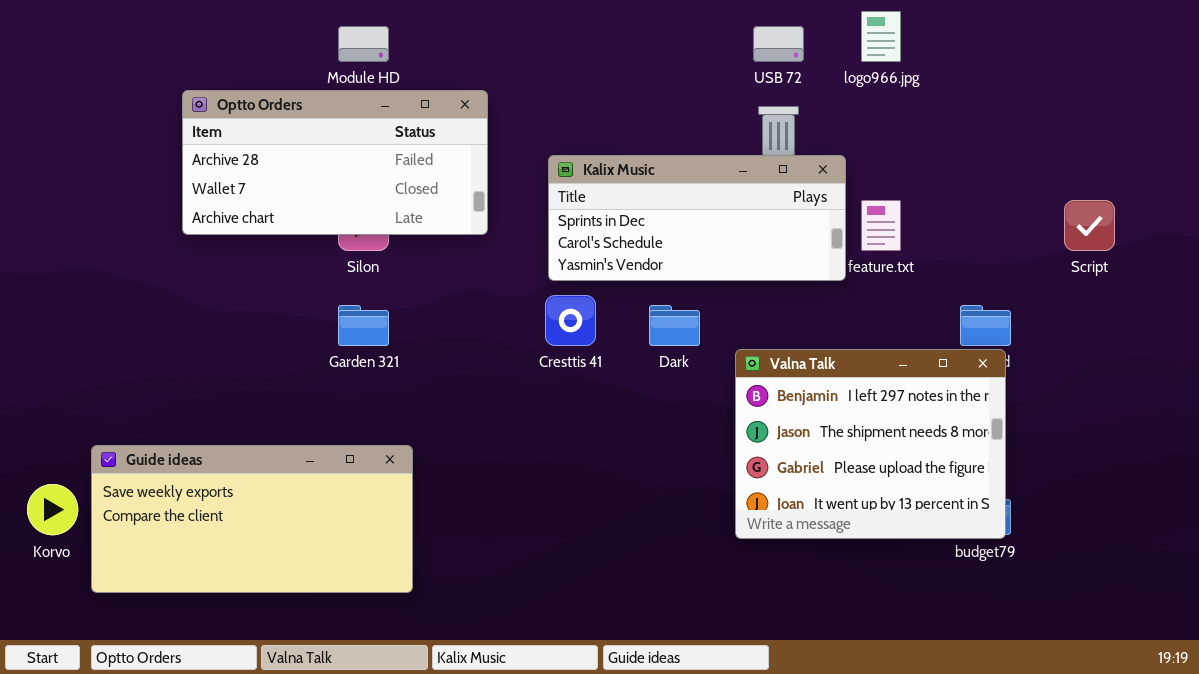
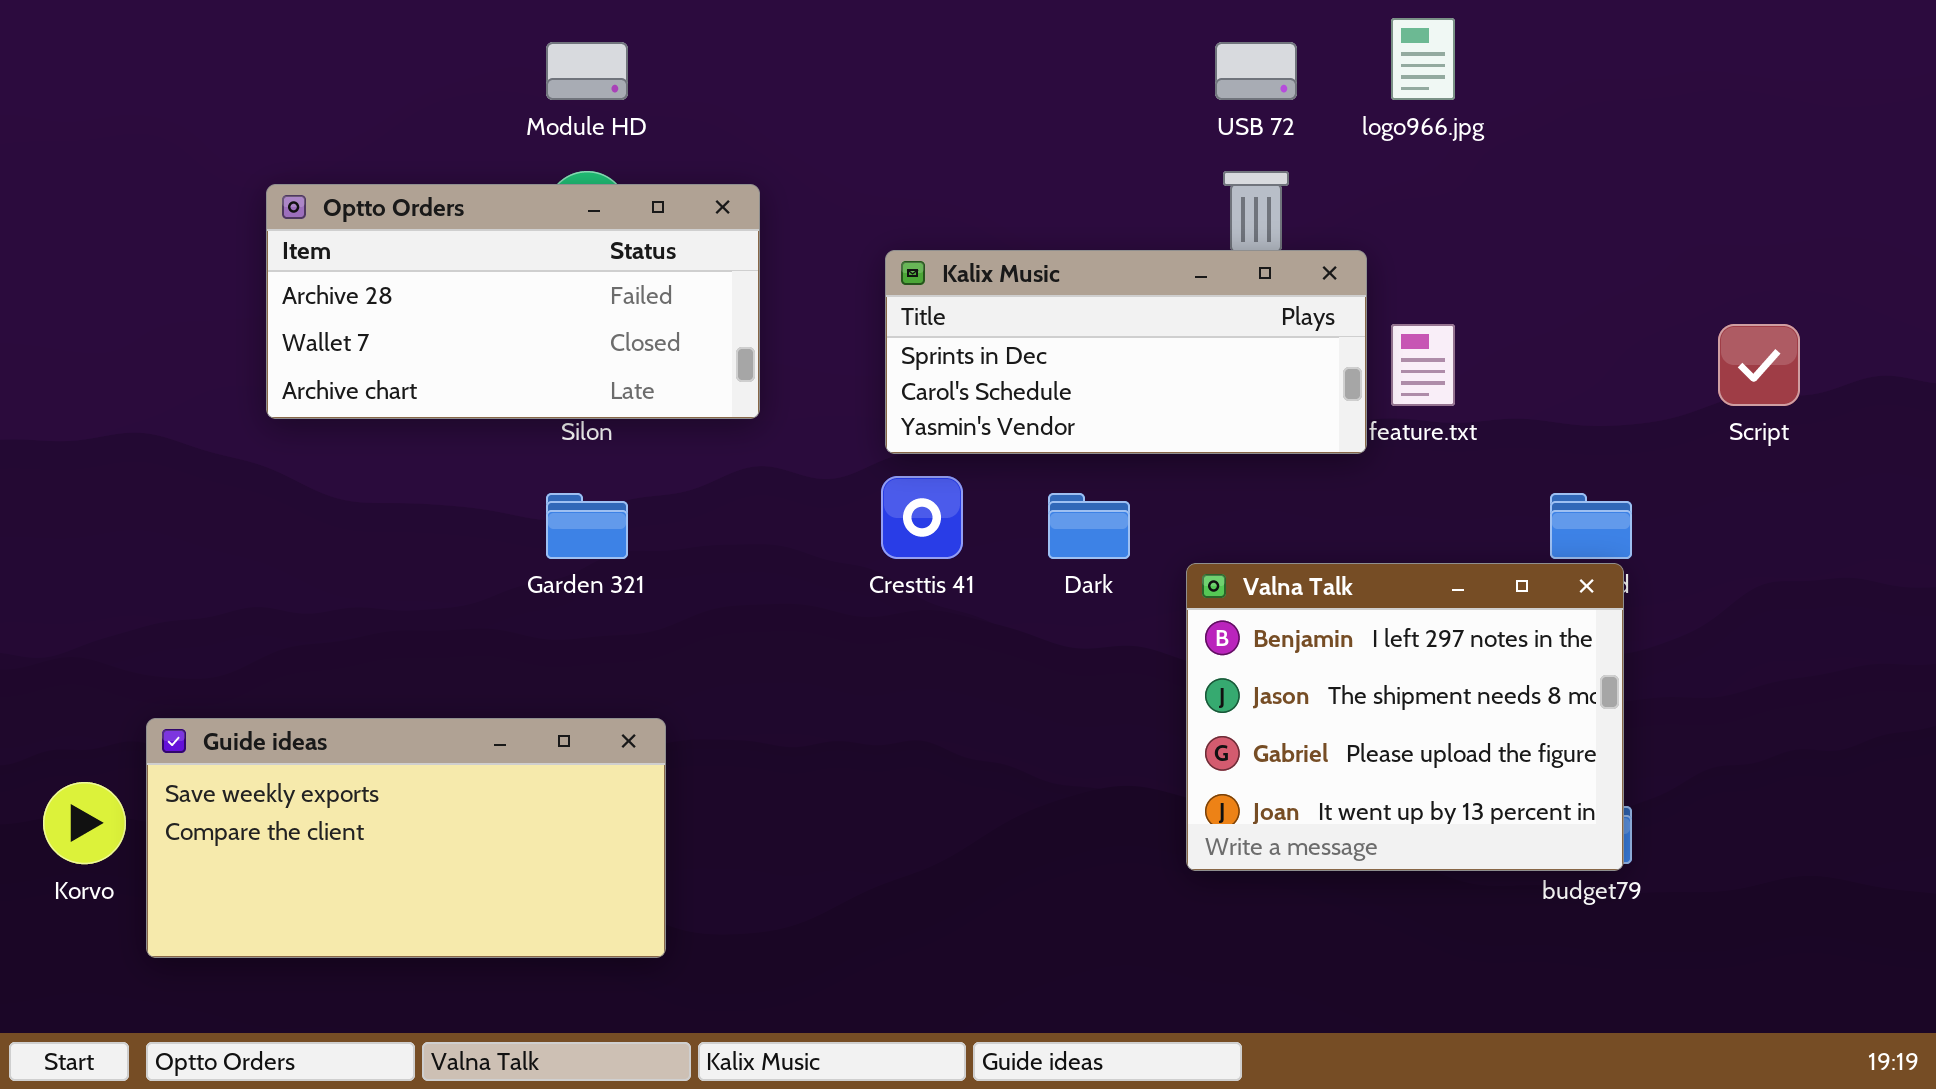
Optto Orders: [182,90,488,235] -> [266,184,760,419], moved

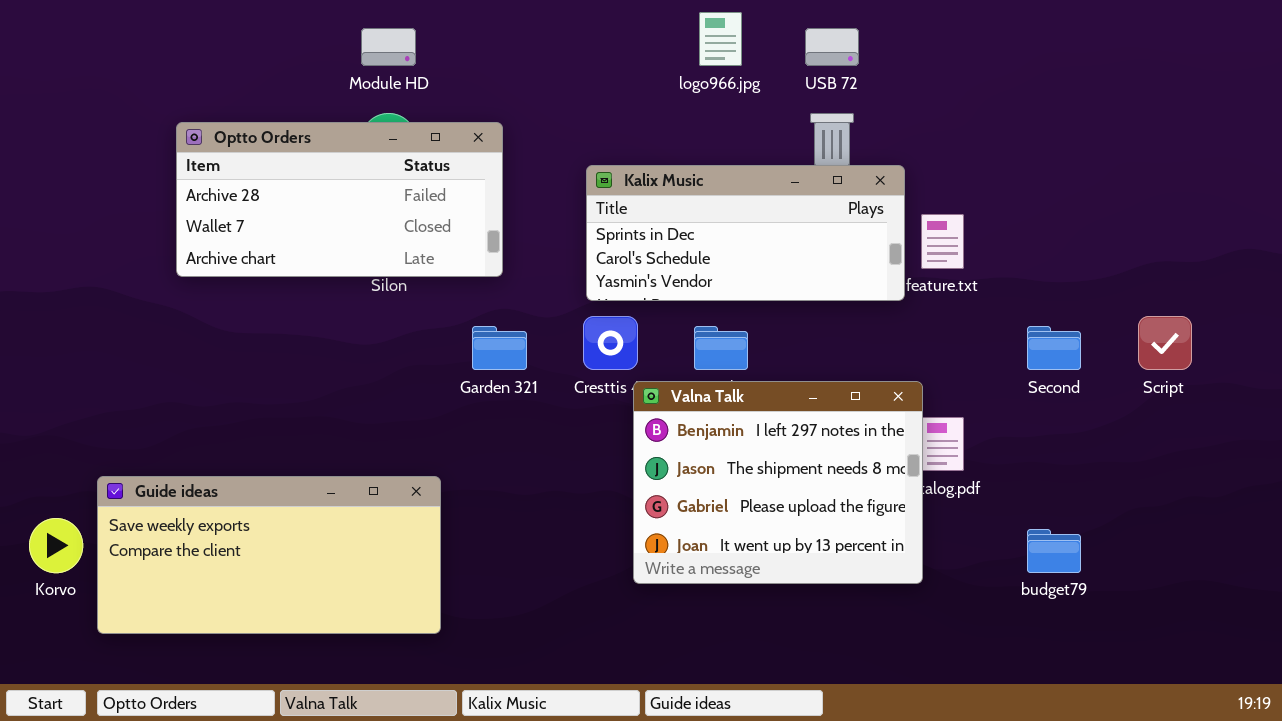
logo966.jpg: [1391,18,1455,100] -> [699,12,742,66], moved
Script: [1718,324,1800,406] -> [1138,316,1192,370], moved
Garden 321: [546,493,628,559] -> [472,326,527,370], moved
Valna Talk: [1186,563,1624,871] -> [633,381,923,584], moved

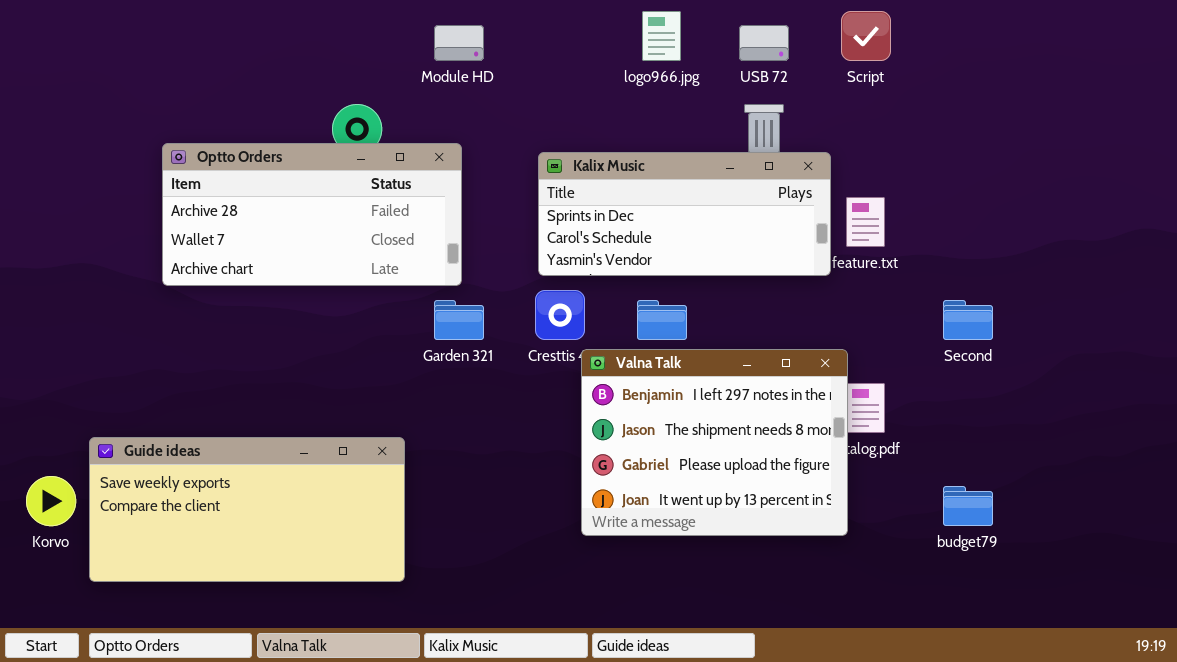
Module HD: [361,28,416,66] -> [434,25,484,61], moved
Optto Orders: [176,122,503,277] -> [162,143,462,286], moved
Script: [1138,316,1192,370] -> [841,11,891,61], moved

